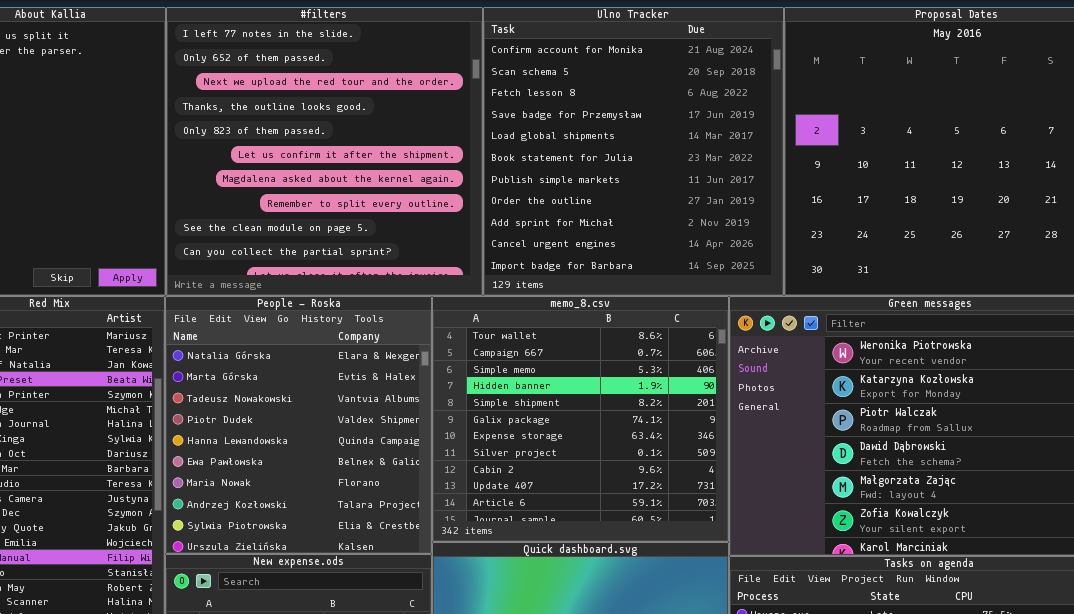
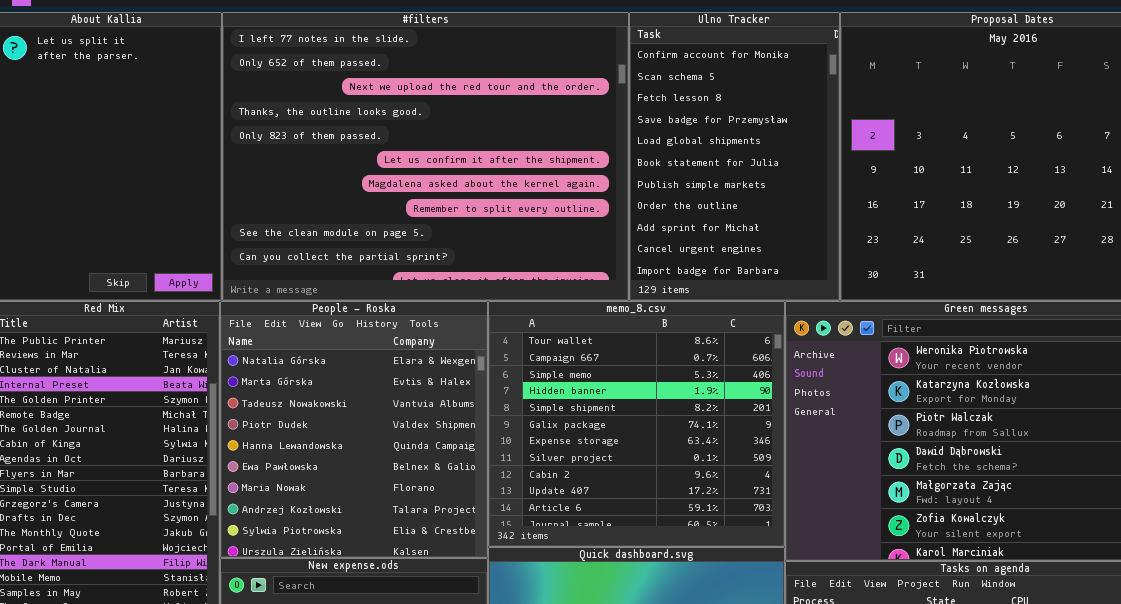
#filters: [166,7,483,296] -> [222,12,629,301], resized
Ulno Tracker: [483,7,784,296] -> [629,12,840,301], resized

